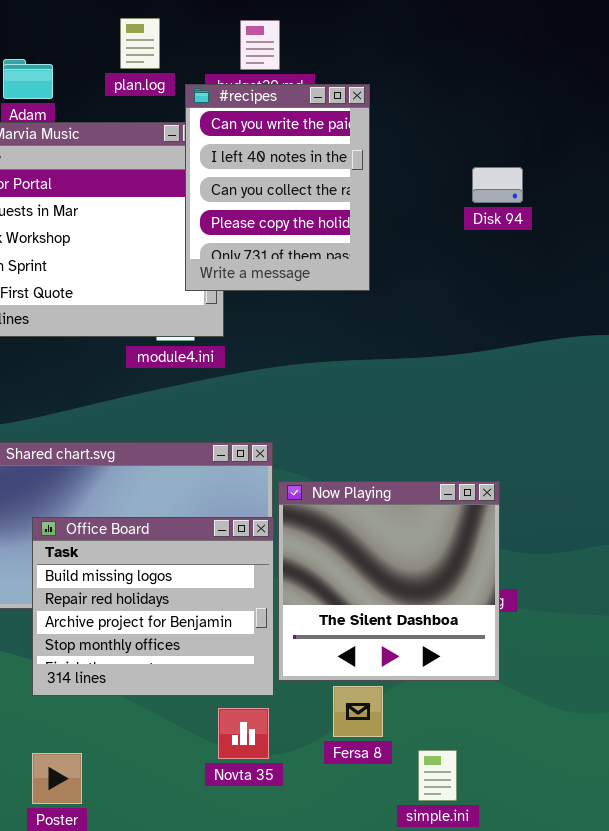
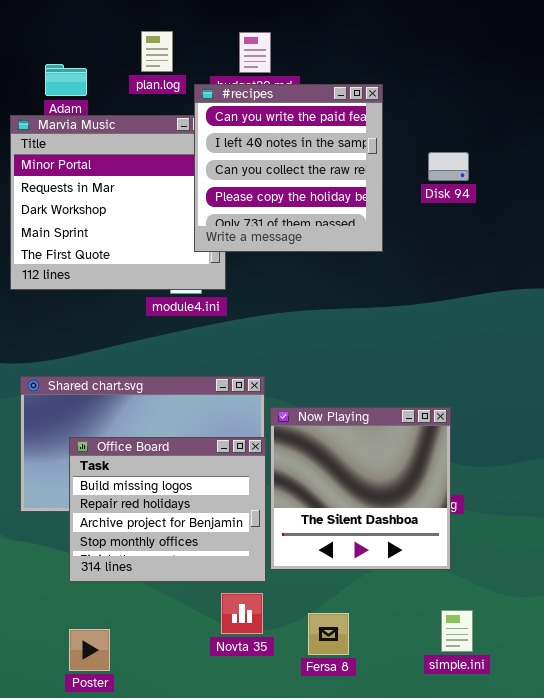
#recipes: [185,84,370,291] -> [194,84,383,252], resized
Fersa 8: [333,686,383,737] -> [308,613,349,655], moved
simple.ini: [418,750,457,801] -> [441,610,473,652], moved

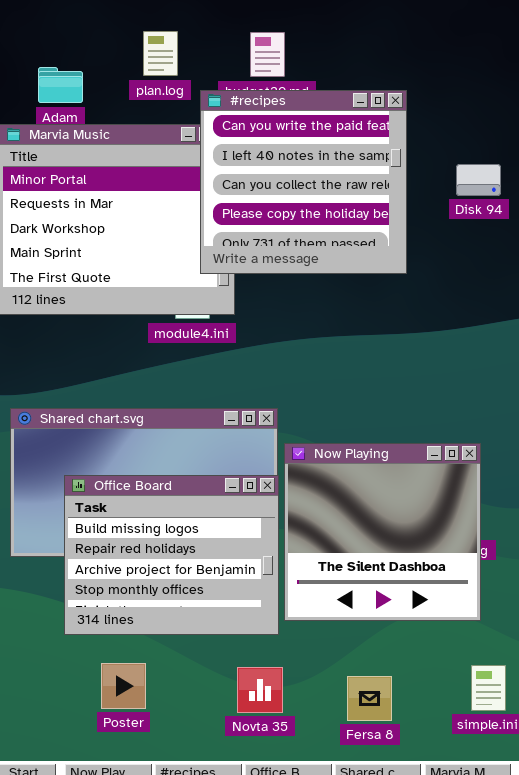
Novta 35: [221,593,263,634] -> [237,667,283,713], moved
Fersa 8: [308,613,349,655] -> [347,676,392,721], moved
Poster: [69,629,110,671] -> [101,663,146,709], moved

